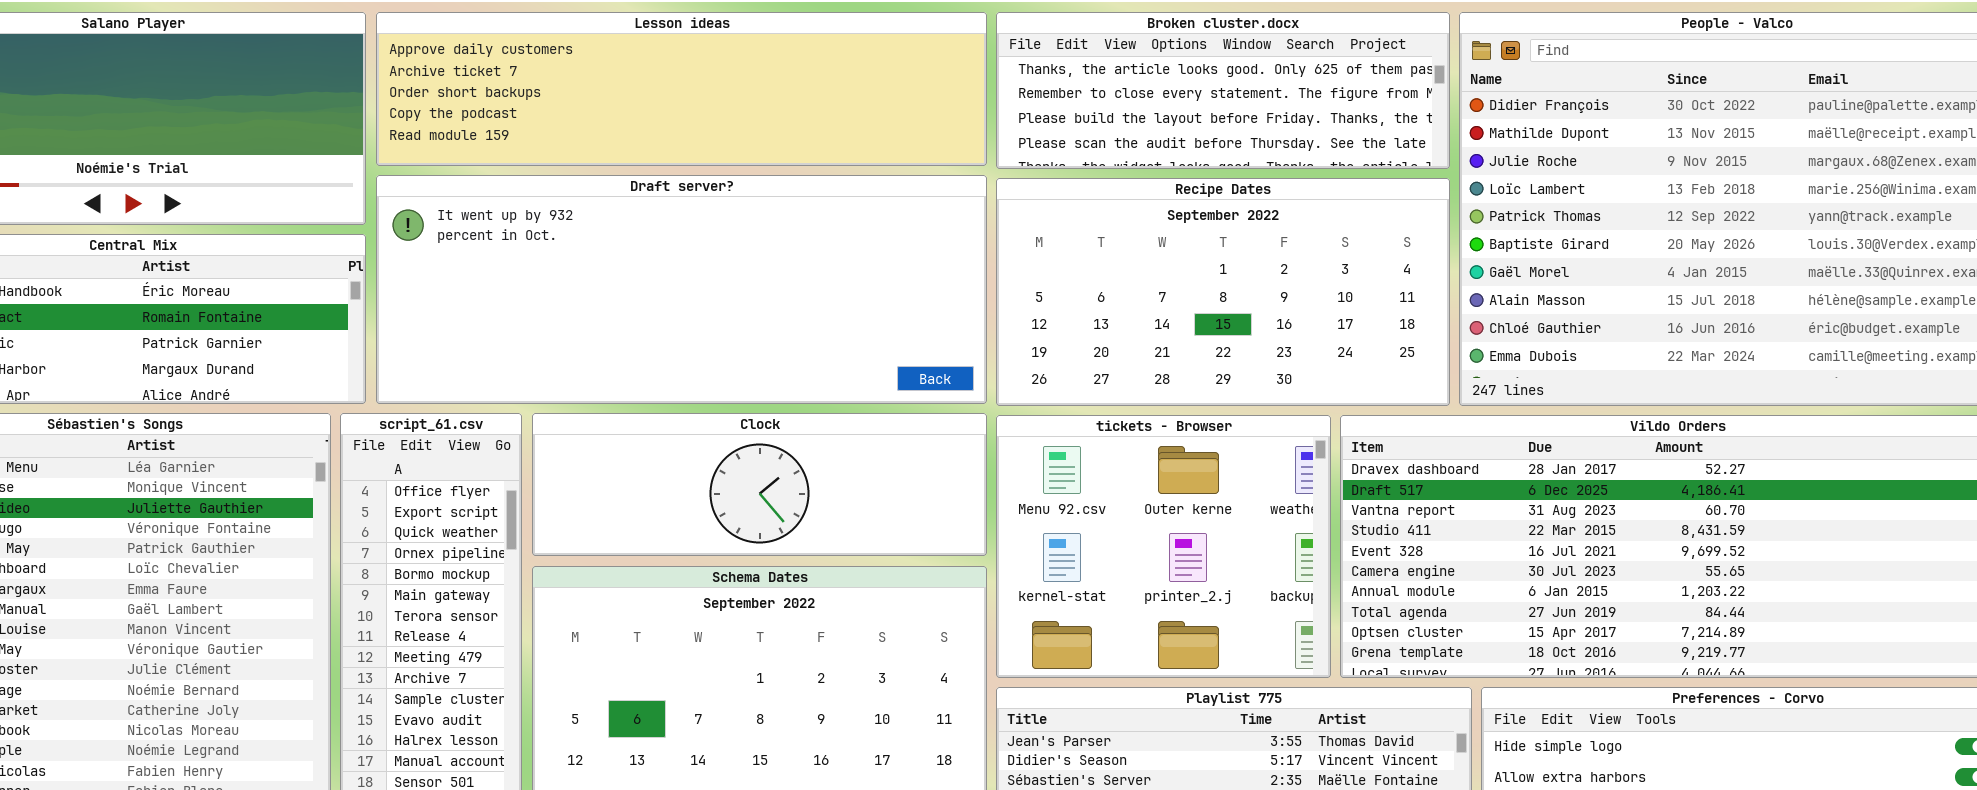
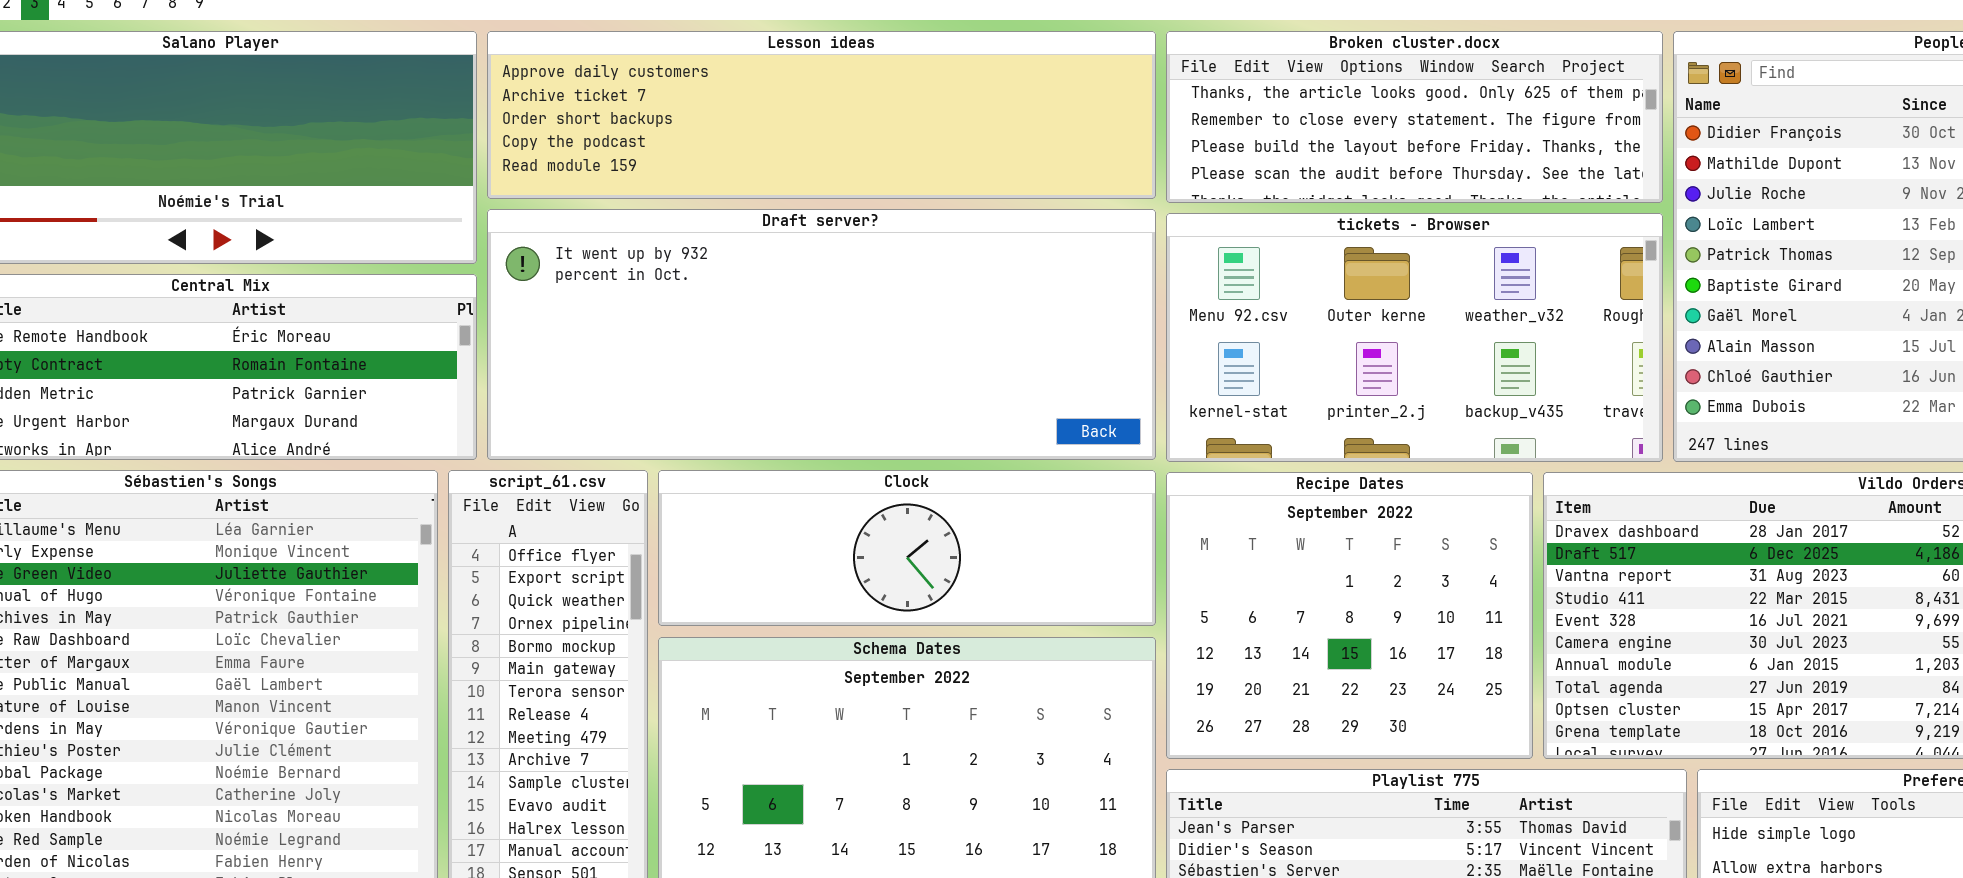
Recipe Dates: [996,178,1450,406] -> [1166,472,1533,759], moved, resized
tickets - Browser: [996,415,1331,678] -> [1166,213,1663,462], moved, resized

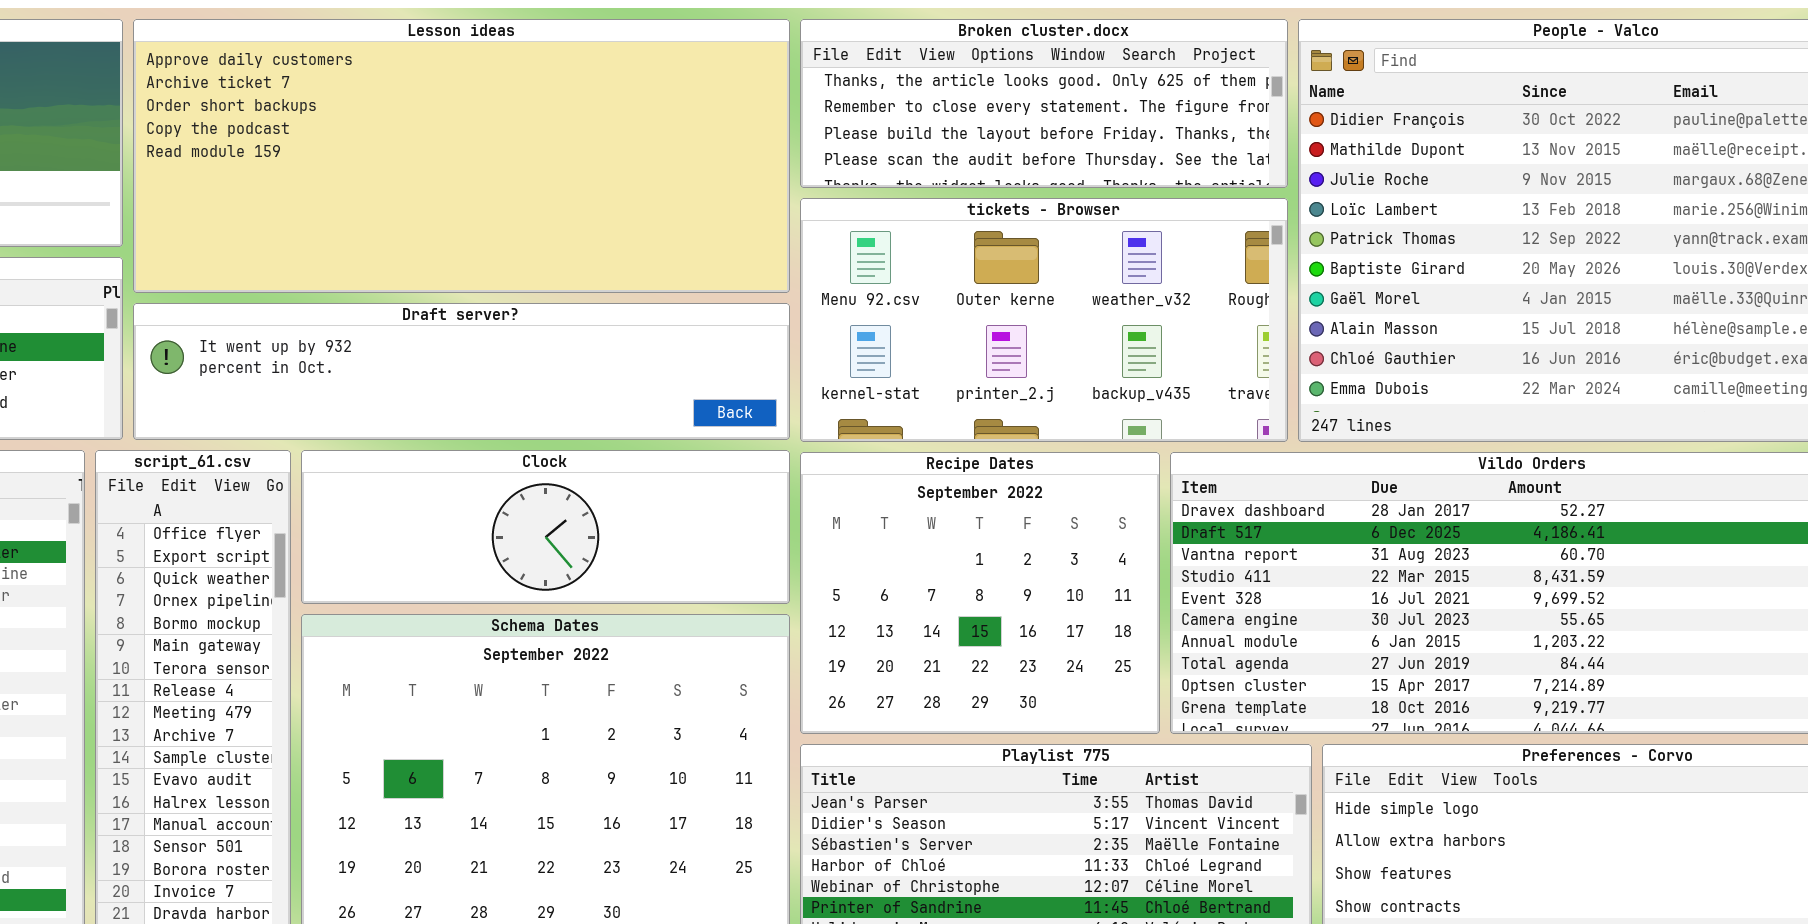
Lesson ideas: [487,31,1156,199] -> [133,19,790,293], resized
Draft server?: [487,209,1156,460] -> [133,303,790,440], resized

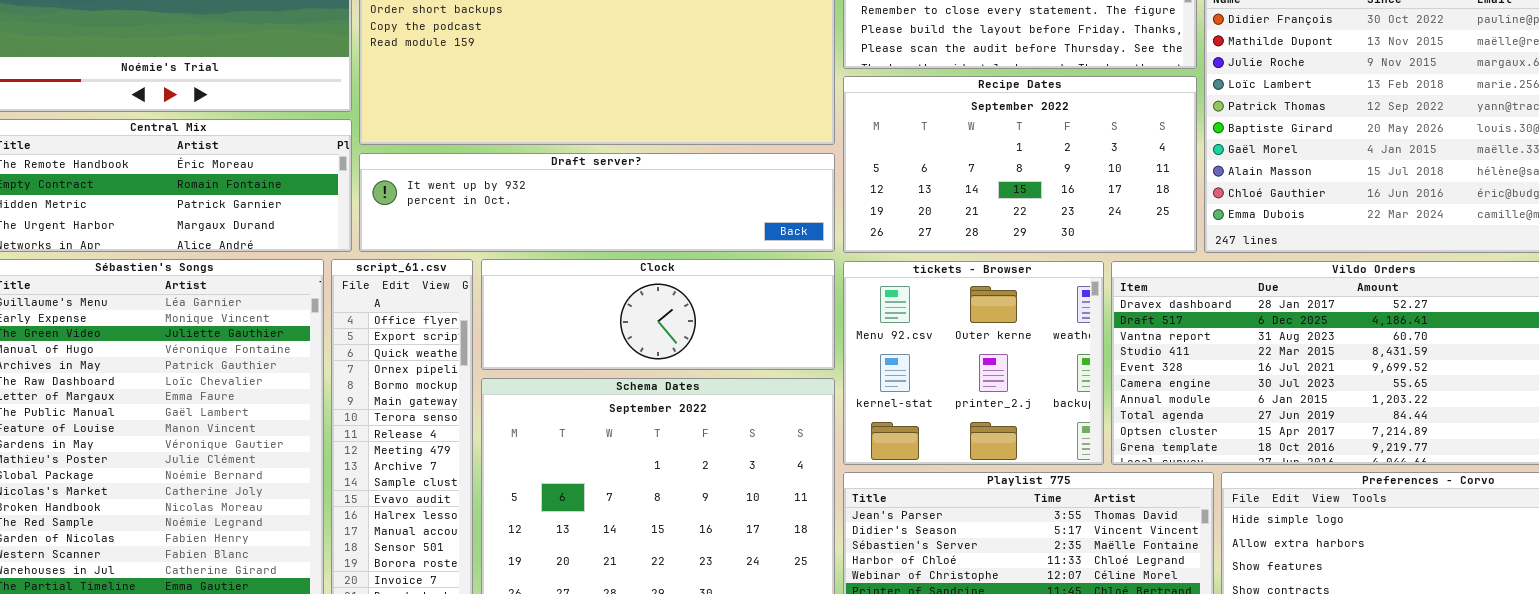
tickets - Browser: [800,198,1288,442] -> [843,261,1104,465], moved, resized
Recipe Dates: [800,452,1160,734] -> [843,76,1197,253], moved, resized

